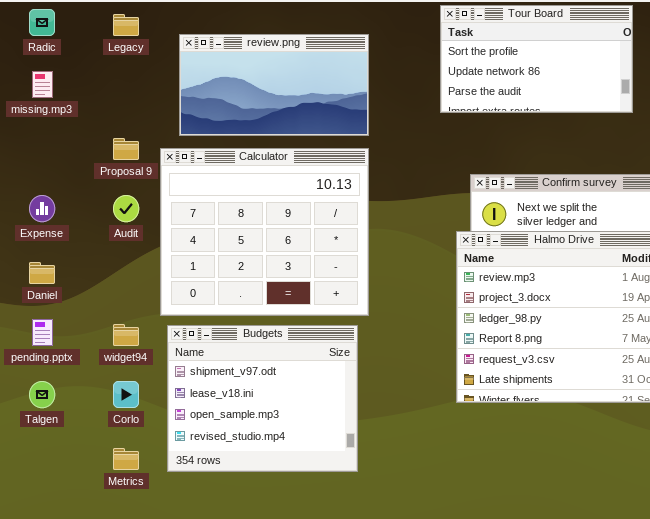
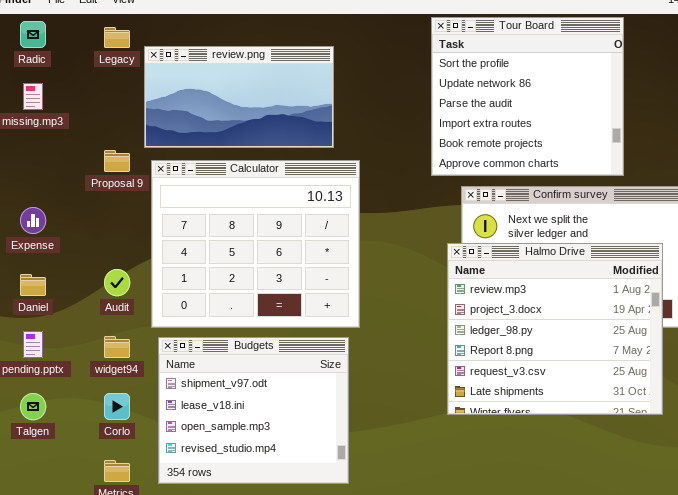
Tour Board: [440,5,633,113] -> [431,17,624,176], resized
review.png: [179,34,369,136] -> [144,46,334,148], moved
Audit: [113,195,139,222] -> [104,269,130,296], moved

